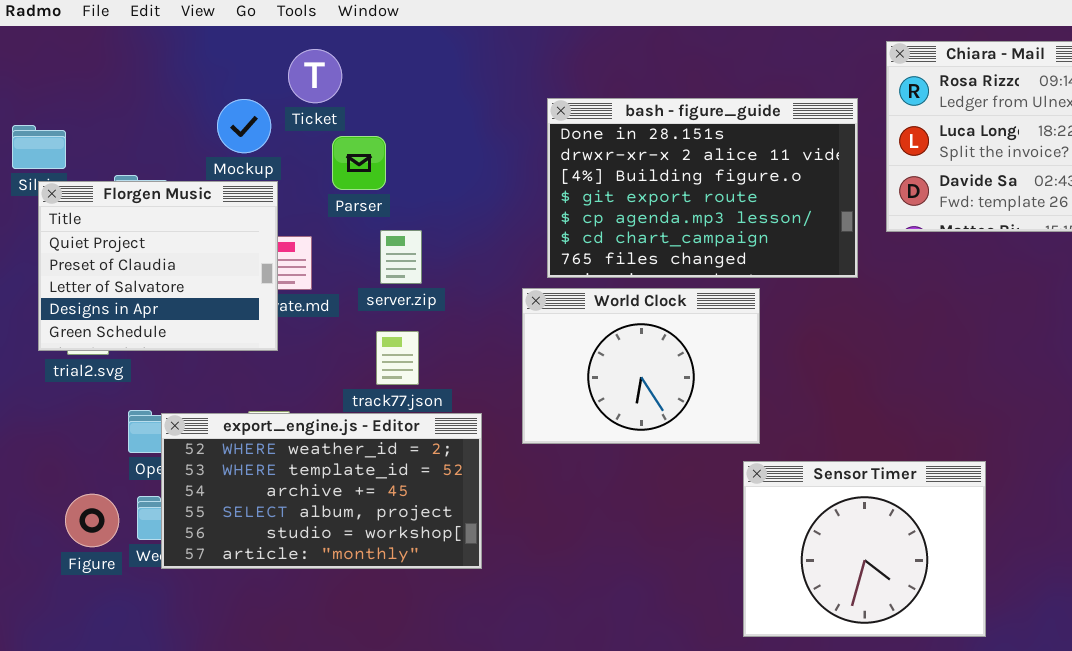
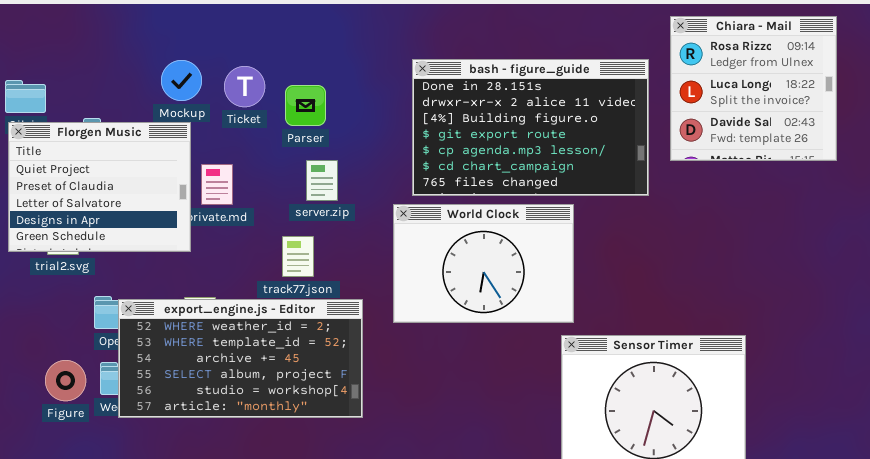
Ticket: [288,49,342,103] -> [224,66,265,107], moved
Parser: [332,136,386,190] -> [285,85,326,126], moved
Florgen Music: [38,181,278,351] -> [8,122,191,252], moved
server.zip: [380,230,422,284] -> [306,160,338,201], moved

